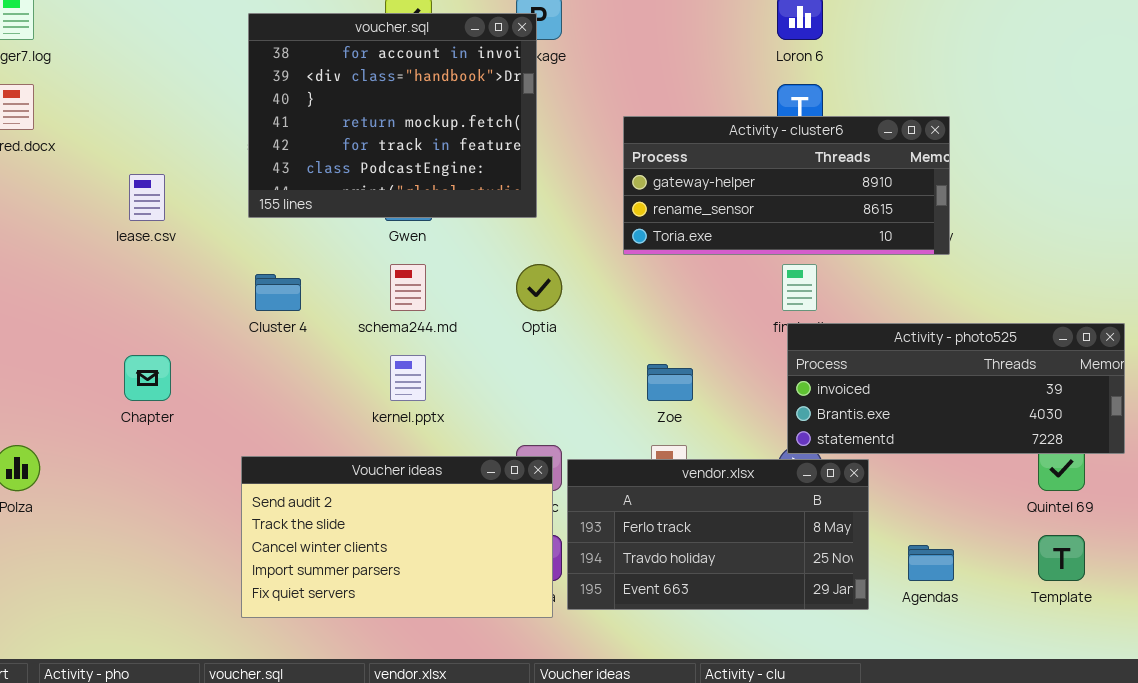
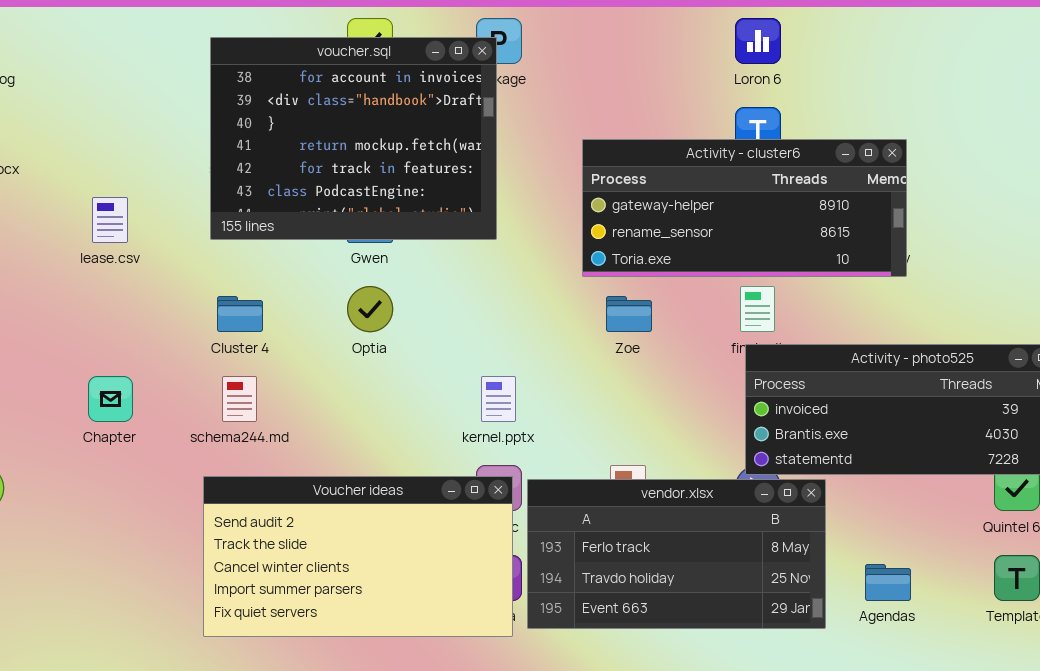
schema244.md: [390,264,426,311] -> [222,376,257,422], moved
Optia: [516,264,562,311] -> [347,286,393,332], moved
kernel.pptx: [390,355,426,401] -> [481,376,516,422], moved
Zoe: [647,364,693,401] -> [606,296,652,332], moved

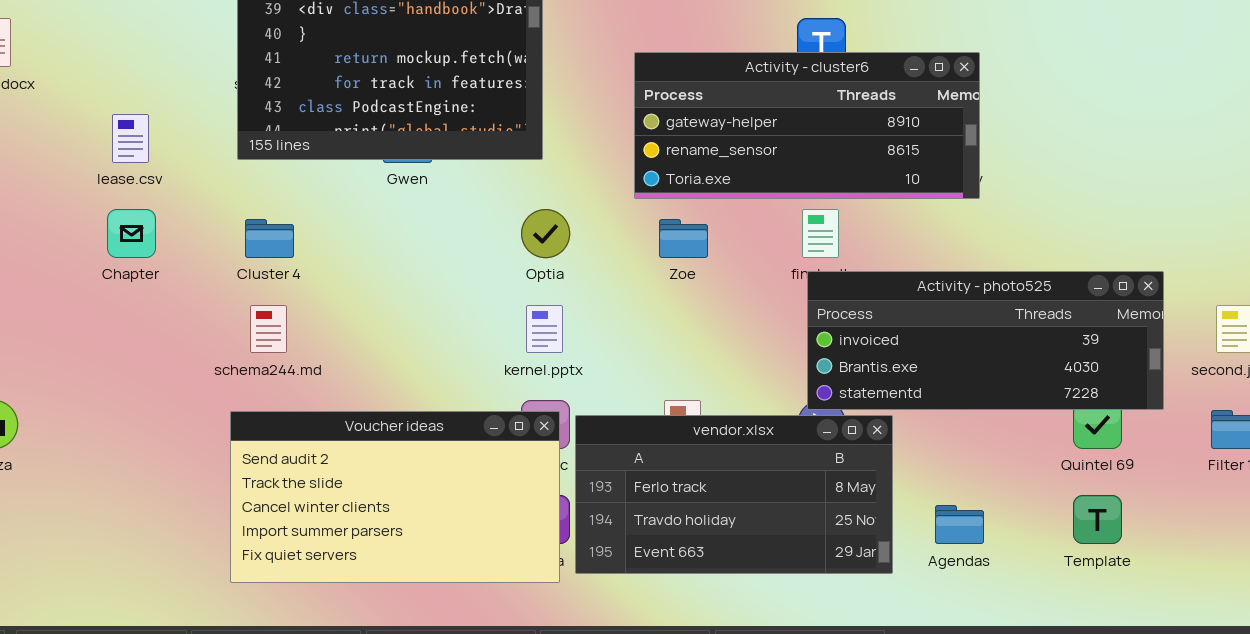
Optia: [347,286,393,332] -> [521,209,570,258], moved
Chapter: [88,376,133,422] -> [107,209,156,258], moved

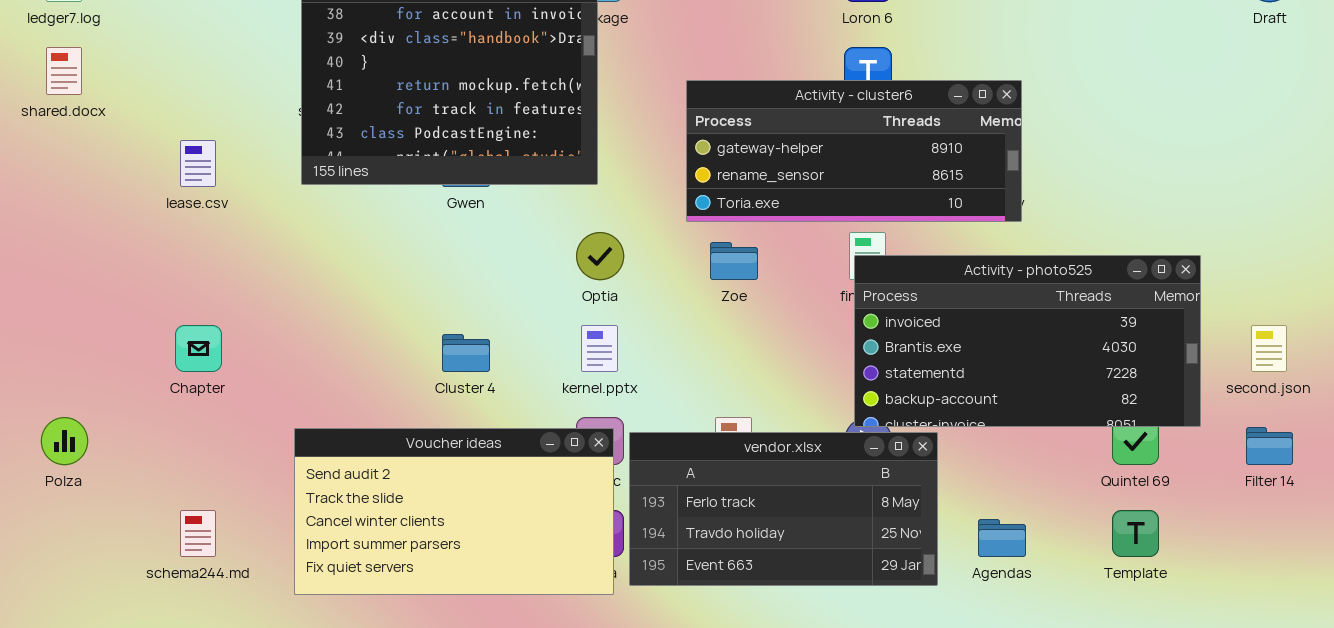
Chapter: [107,209,156,258] -> [175,325,222,372], moved
Cluster 4: [245,219,294,258] -> [442,334,490,372], moved
Activity - photo525: [807,271,1164,410] -> [854,255,1201,427], resized
schema244.md: [250,305,287,353] -> [180,510,216,557], moved

